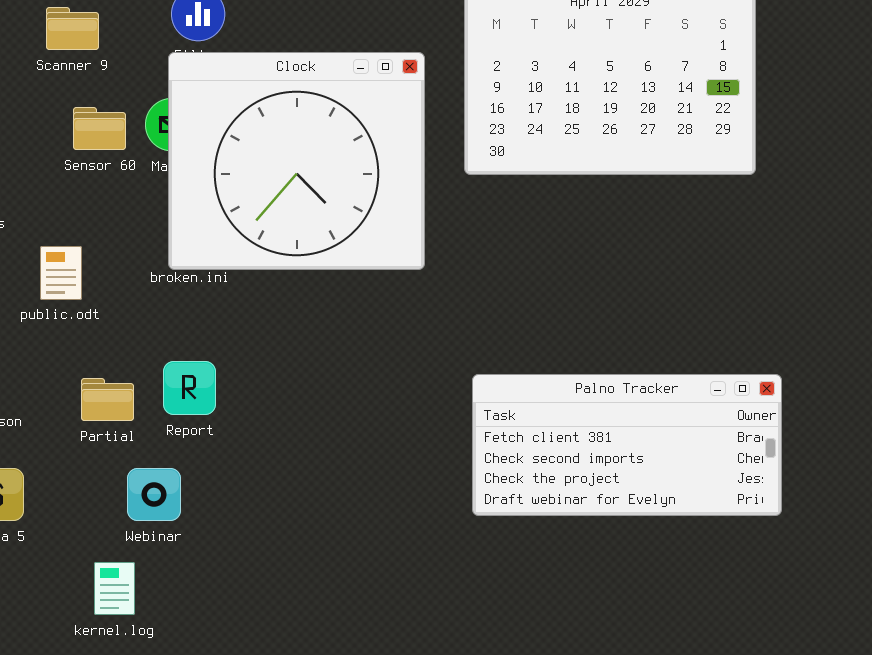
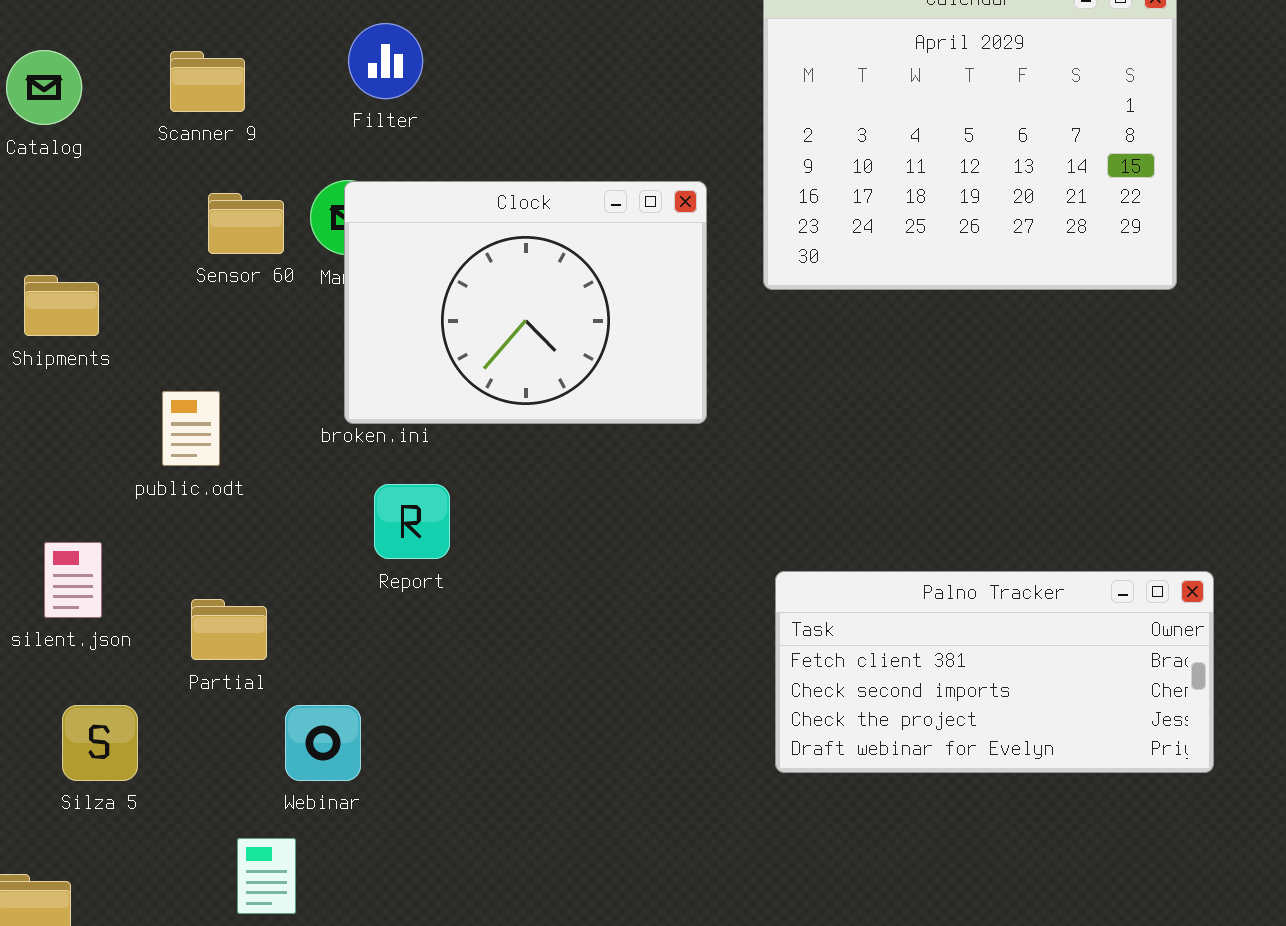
Clock: [168,52,425,270] -> [344,181,707,424], resized
Report: [163,361,216,415] -> [374,484,450,559], moved
Partial: [81,378,134,421] -> [191,599,267,660], moved

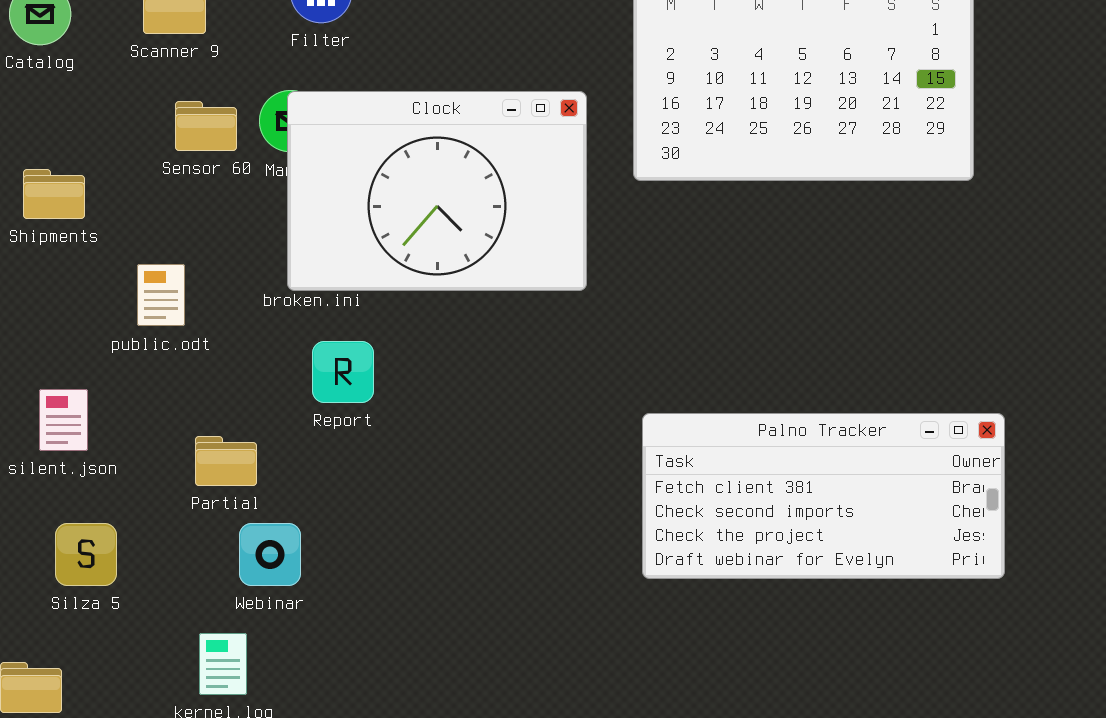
Partial: [191,599,267,660] -> [195,436,257,486], moved

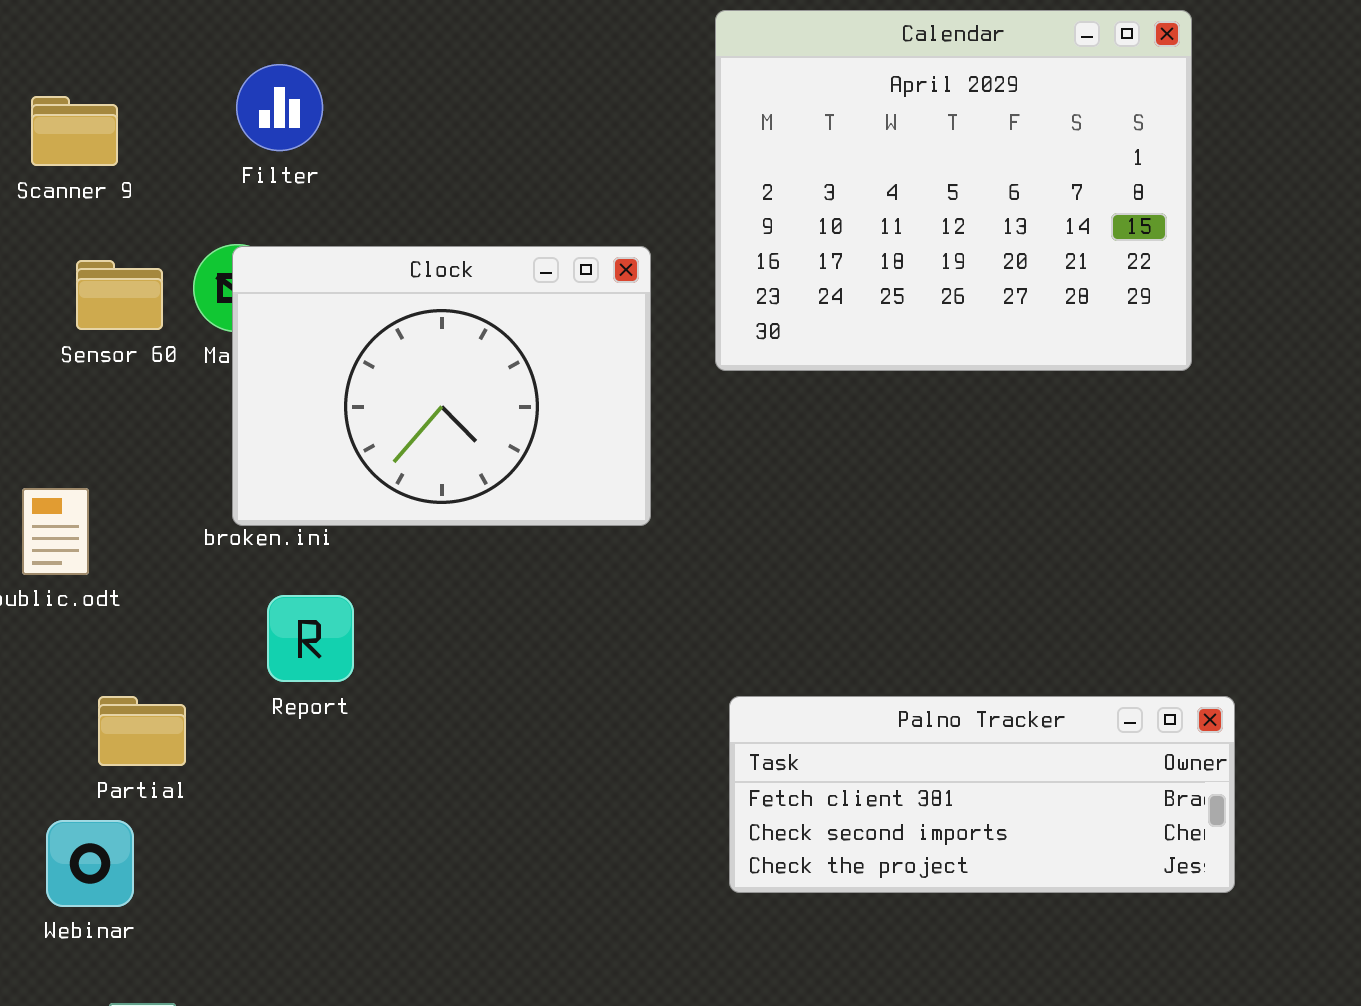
Palno Tracker: [642,413,1005,579] -> [729,696,1235,893], resized
Partial: [195,436,257,486] -> [98,696,186,766], moved
Webinar: [239,523,301,586] -> [46,820,134,907], moved

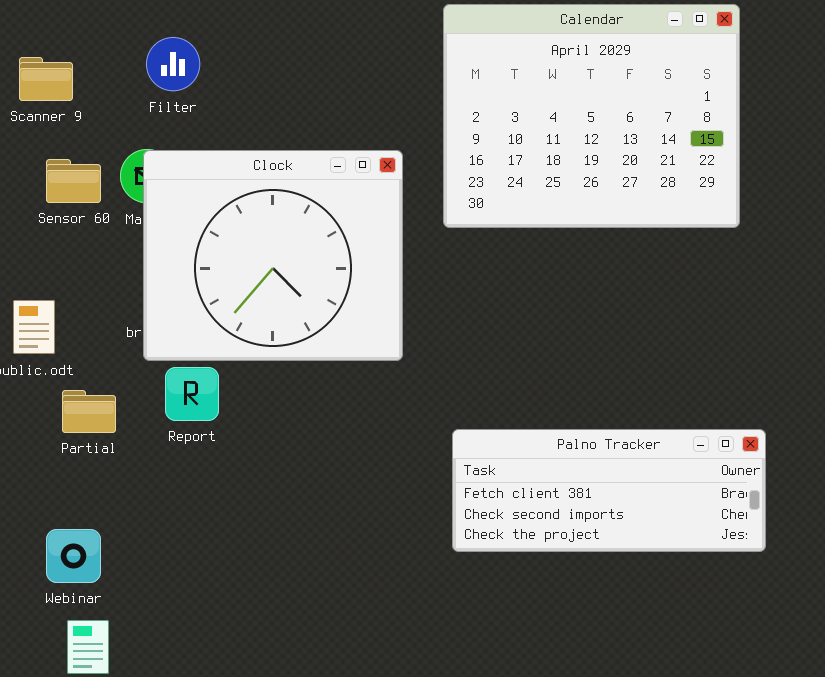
Clock: [232,246,651,526] -> [143,150,403,361], resized
Partial: [98,696,186,766] -> [62,390,116,433], moved
Webinar: [46,820,134,907] -> [46,529,101,583], moved

